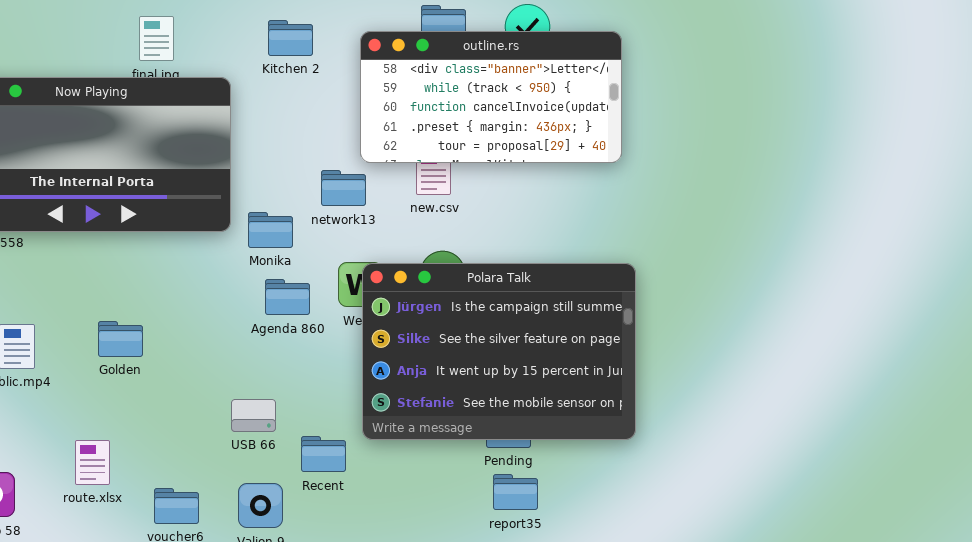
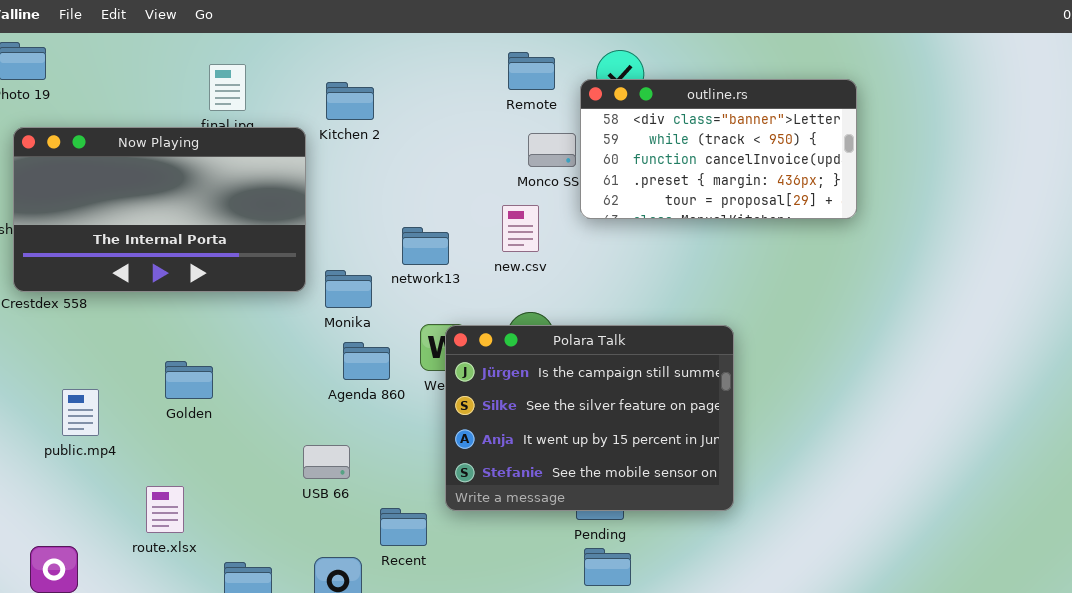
Kitchen 2: [268,20,313,56] -> [326,82,374,120], moved
outline.rs: [360,31,622,163] -> [580,79,857,219], moved
Golden: [98,321,143,357] -> [165,361,213,399], moved
USB 66: [231,399,276,432] -> [303,445,350,479], moved
route.xlsx: [75,440,110,485] -> [146,486,184,533], moved

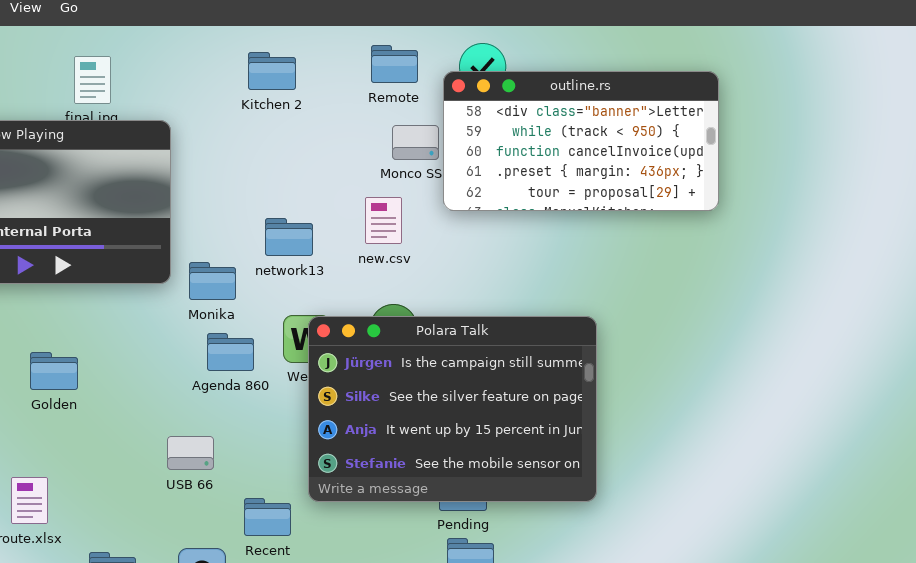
Kitchen 2: [326,82,374,120] -> [248,52,296,90], moved

